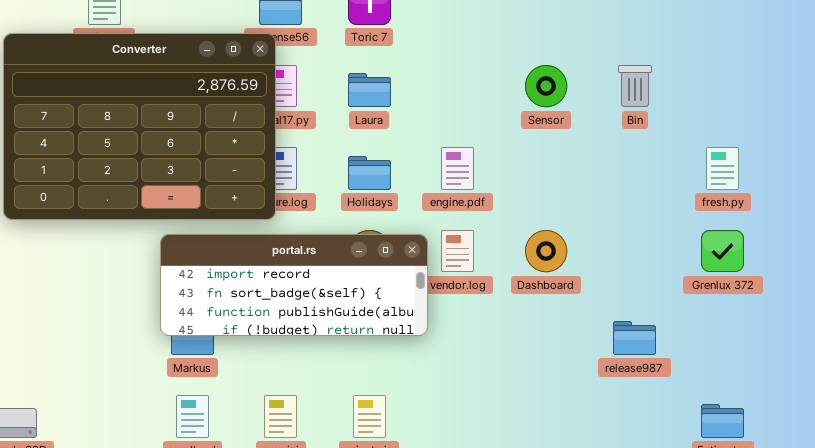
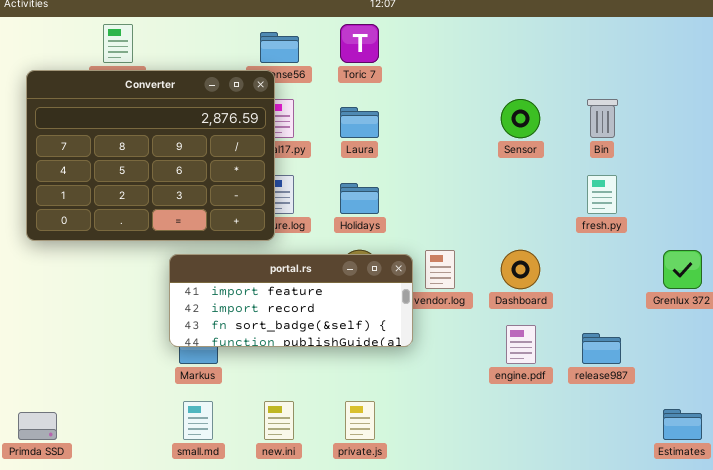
engine.pdf: [441,147,474,190] -> [506,325,536,364], moved
fresh.py: [706,147,739,190] -> [587,175,617,214], moved
portal.rs: [160,234,428,336] -> [169,254,413,347], scrolled up 1 row

